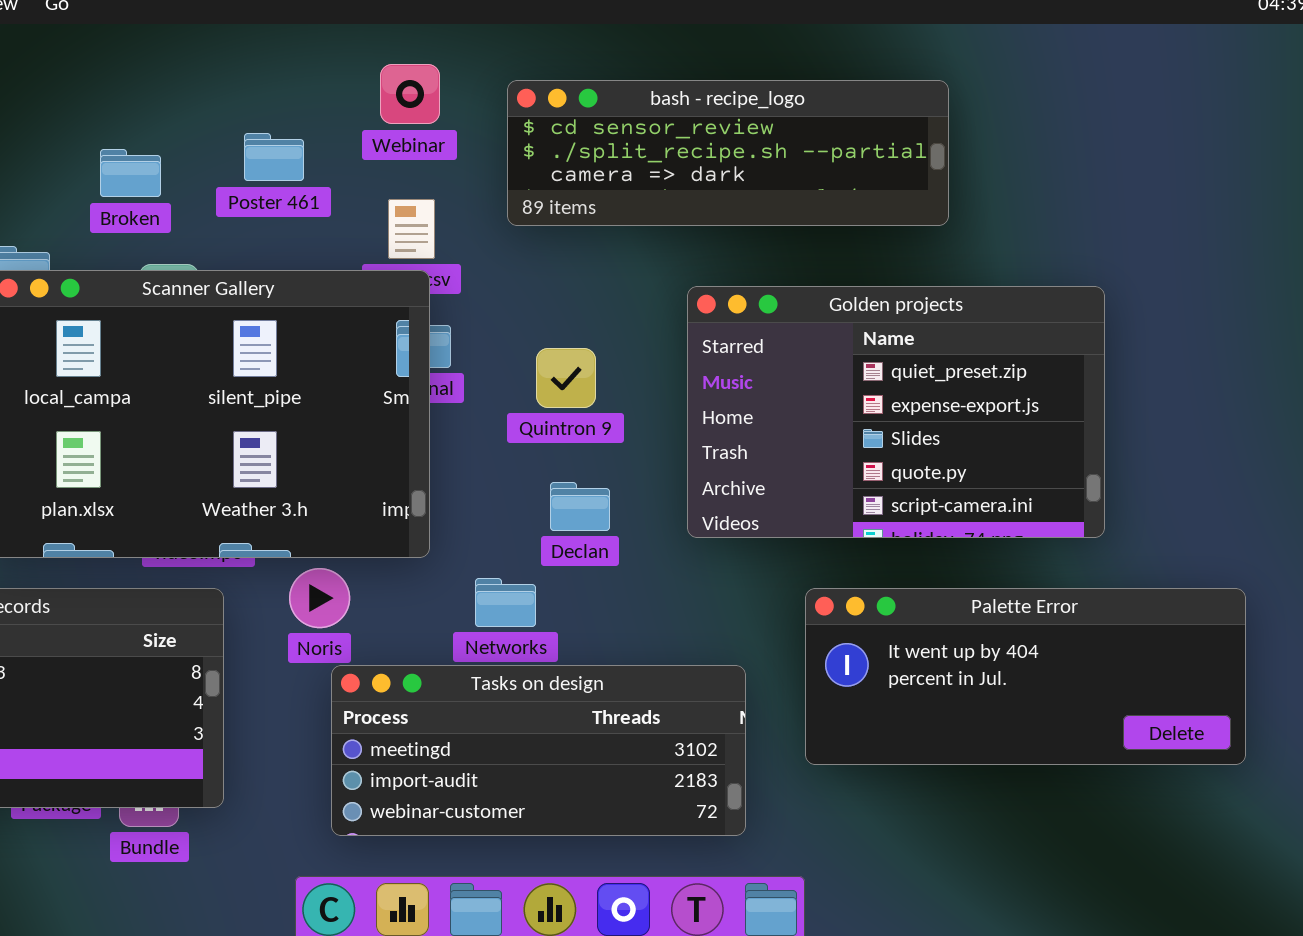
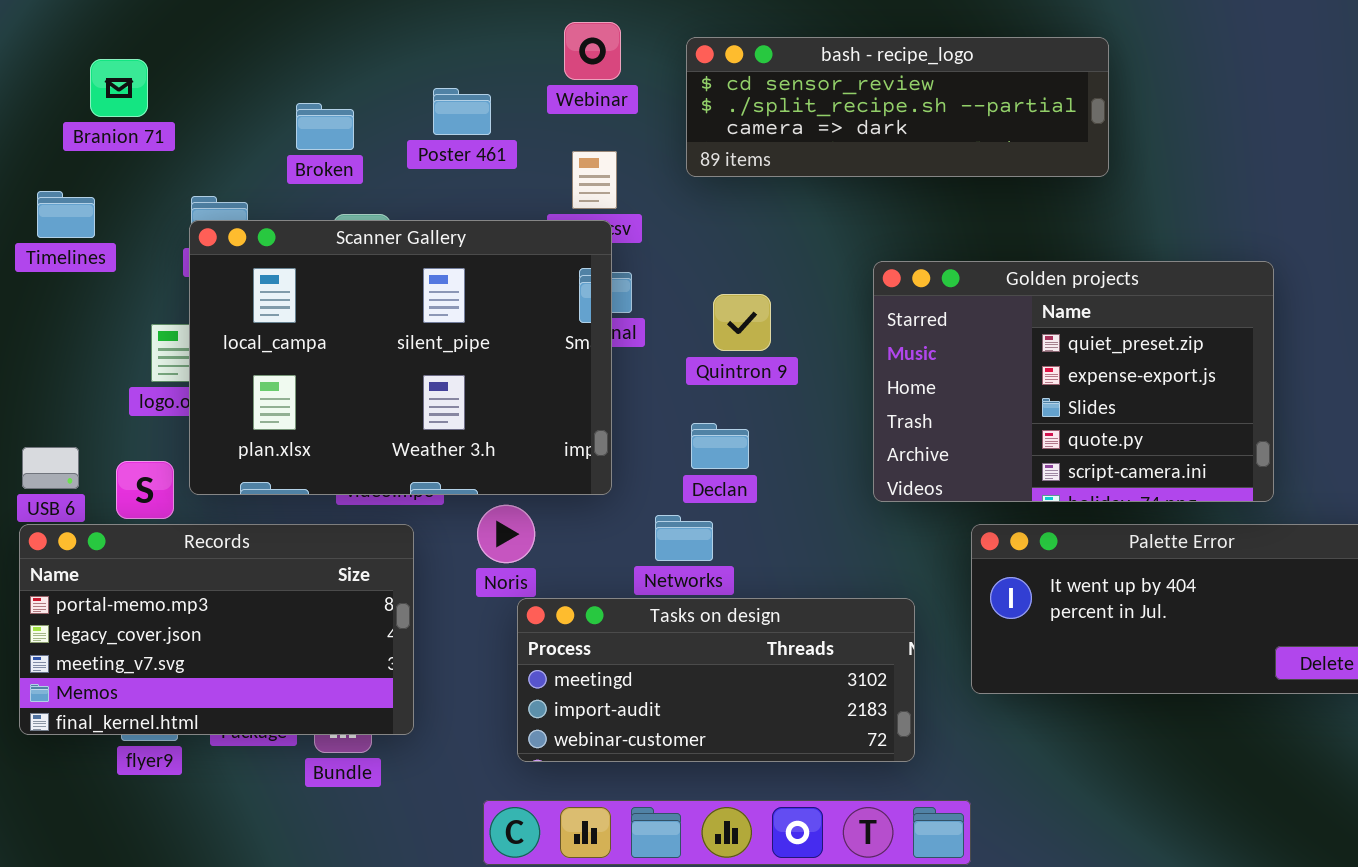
Golden projects: [687,286,1105,538] -> [873,261,1274,502], moved
Declan: [550,482,610,531] -> [691,423,749,469], moved

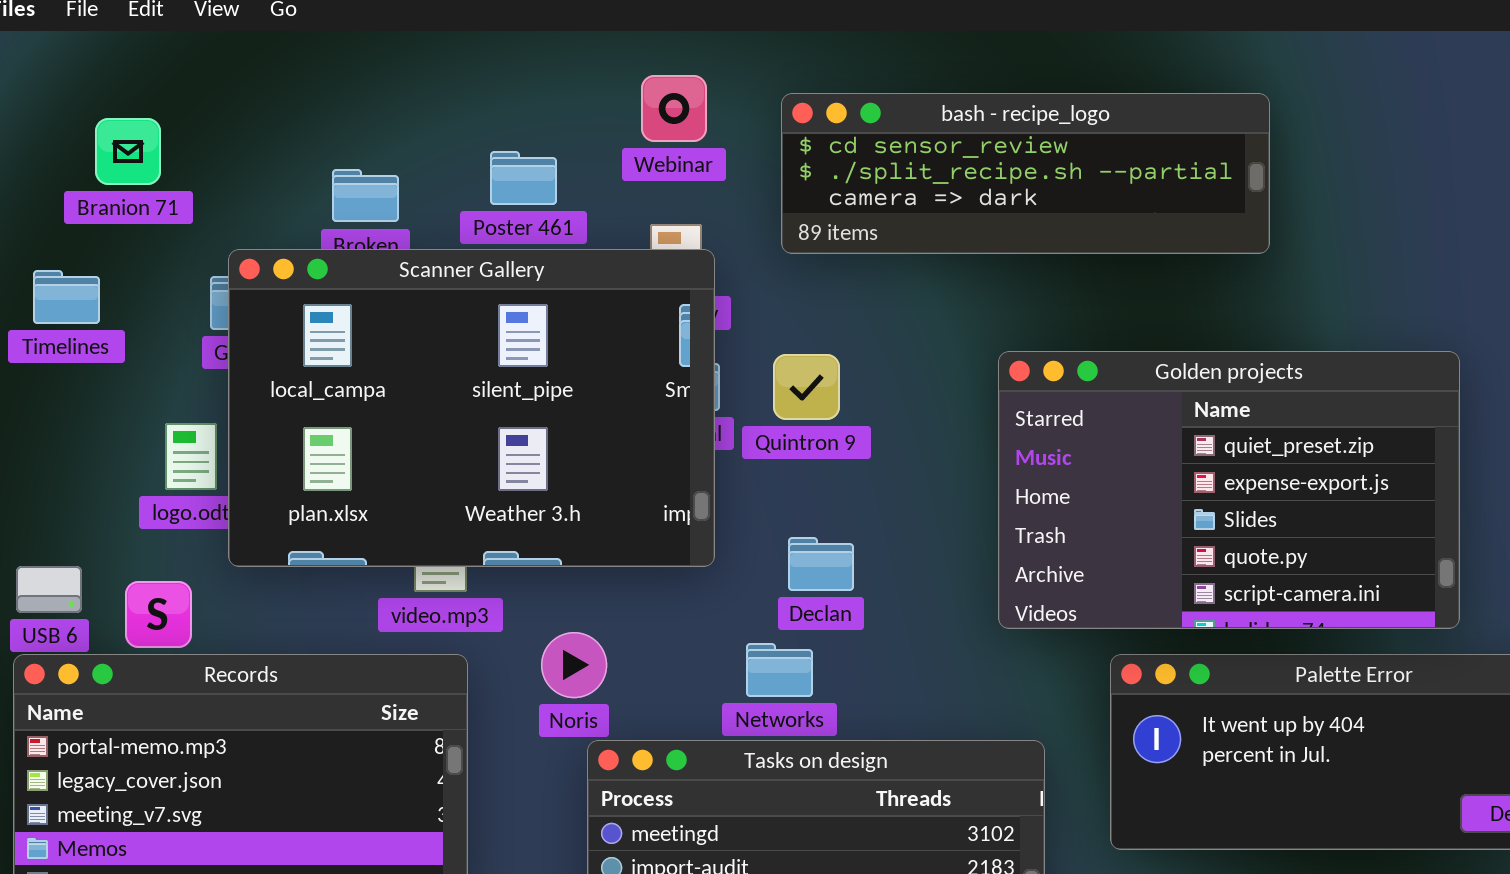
Scanner Gallery: [189,220,612,495] -> [228,249,715,567], moved
Quintron 9: [713,294,771,351] -> [773,354,840,420], moved

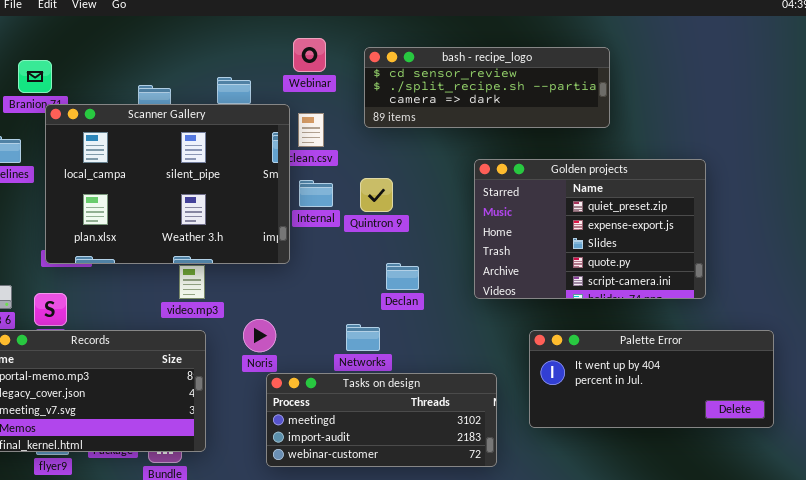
Scanner Gallery: [228,249,715,567] -> [45,104,290,264], moved
Golden projects: [998,351,1460,629] -> [474,159,706,299], moved
Declan: [788,537,854,591] -> [386,263,419,290], moved

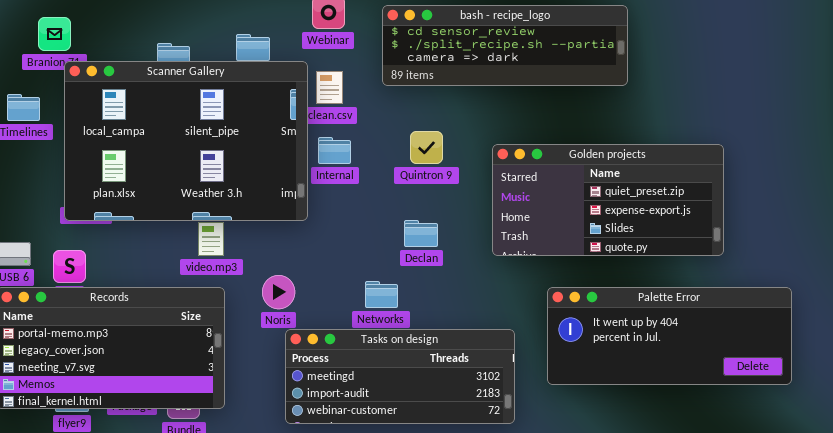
Golden projects: [474,159,706,299] -> [492,144,724,256], resized
Quintron 9: [360,178,393,212] -> [410,131,443,164], moved

